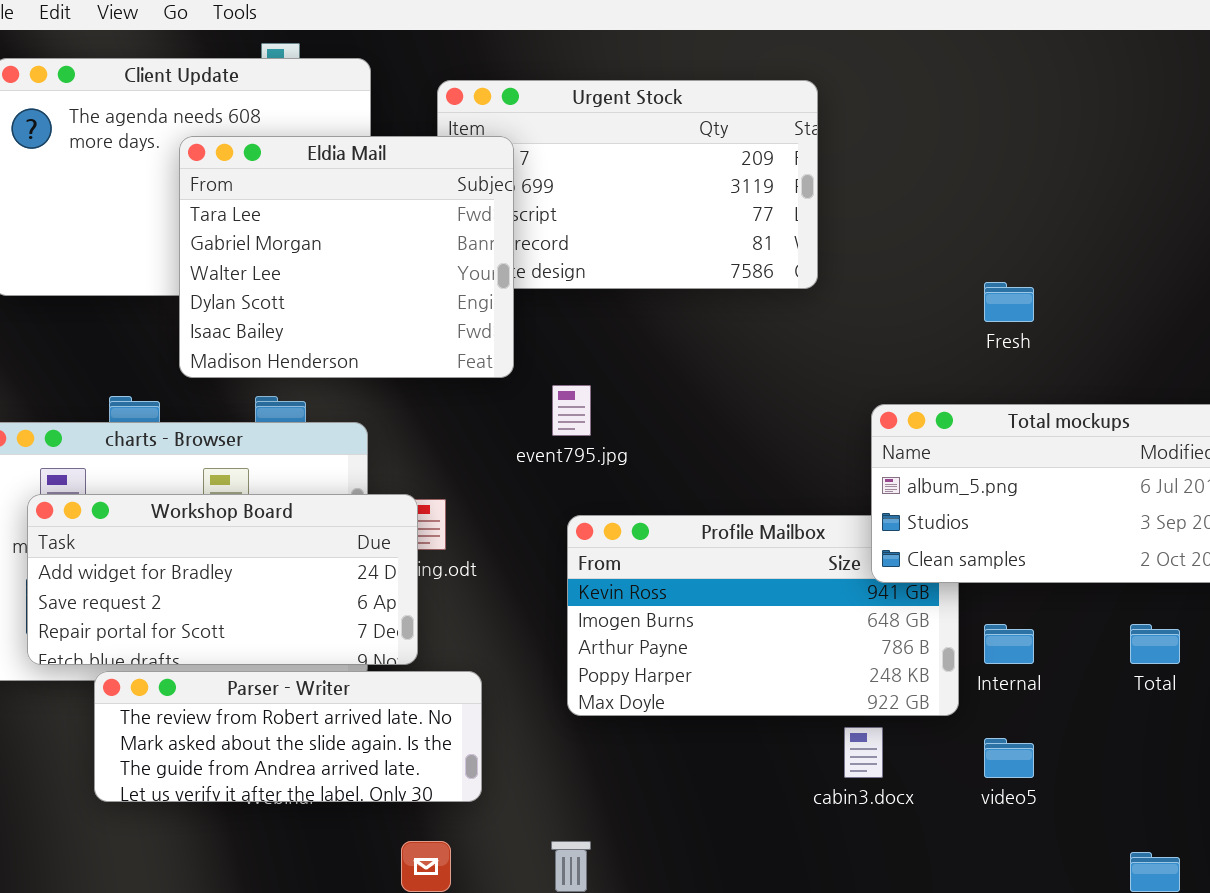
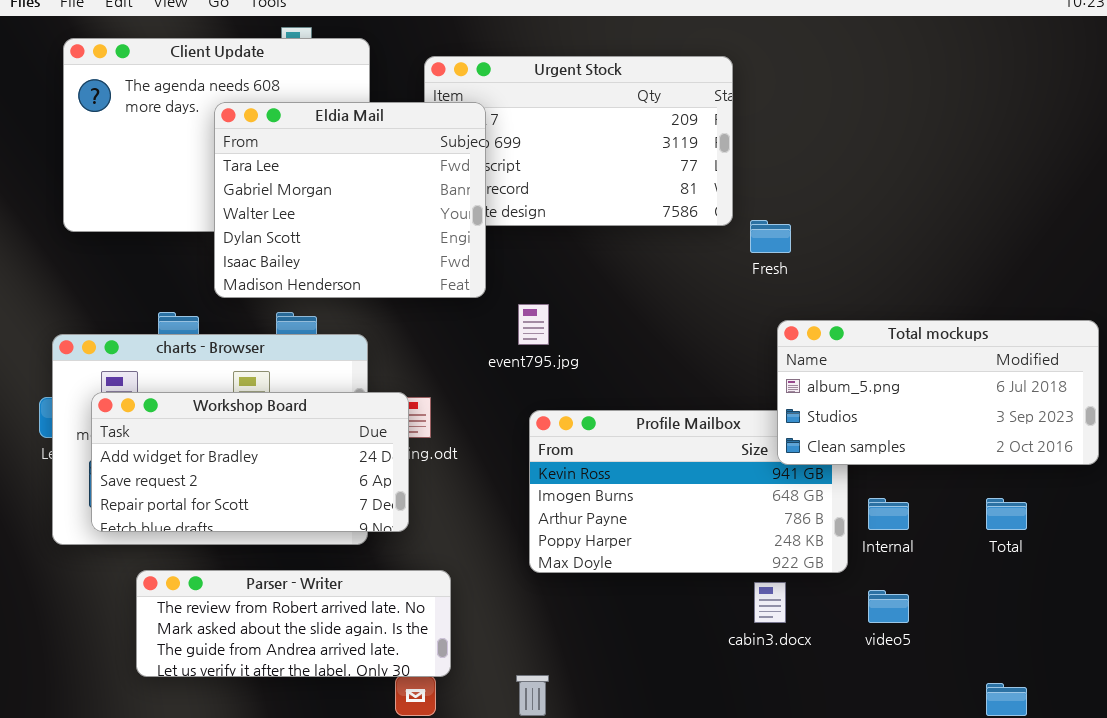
Fresh: [984,282,1034,322] -> [750,220,791,253], moved
Parser - Writer: [94,671,482,802] -> [136,570,451,677], moved

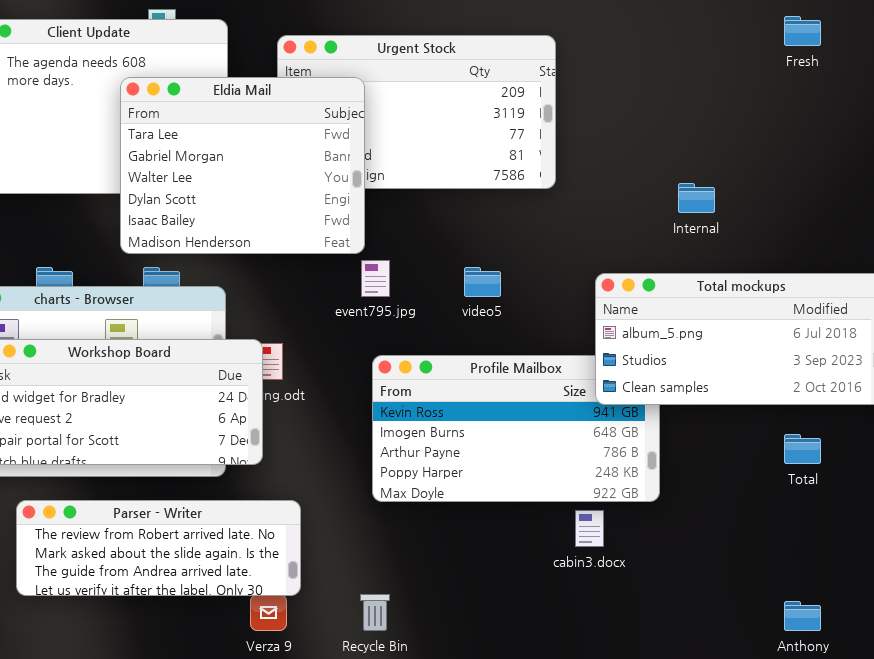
Eldia Mail: [214,102,486,298] -> [120,77,365,254], moved
Fresh: [750,220,791,253] -> [784,16,821,46], moved
Internal: [868,498,909,530] -> [678,183,715,213], moved
video5: [868,590,909,623] -> [464,267,501,297], moved

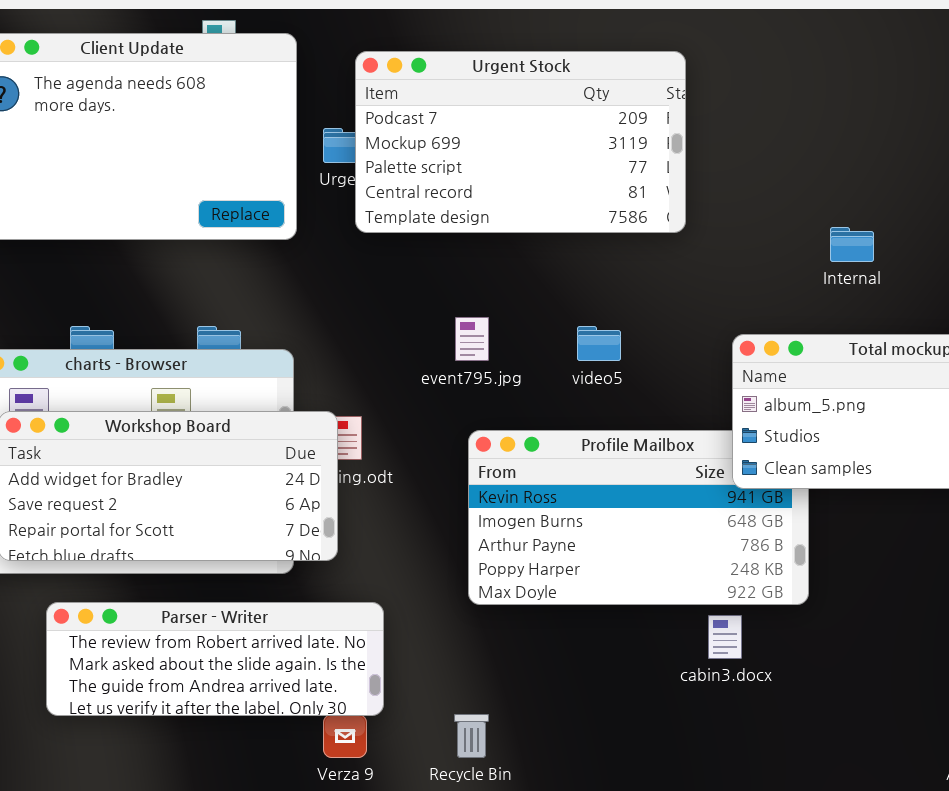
Eldia Mail: [120,77,365,254] -> none, closed

